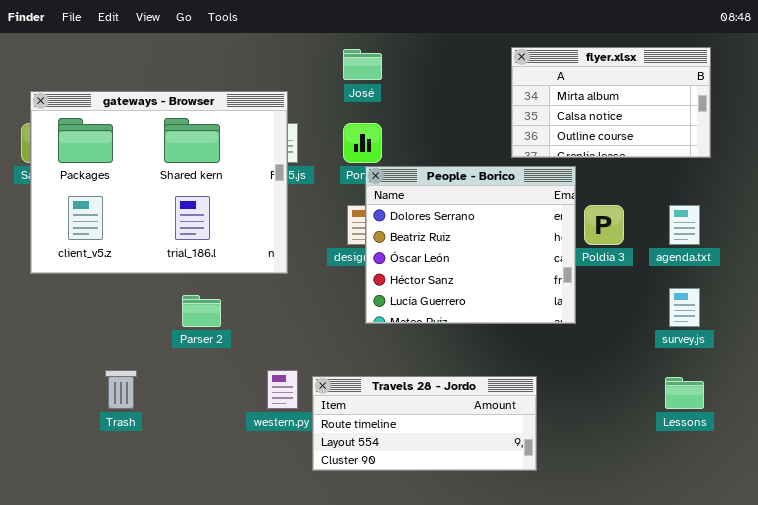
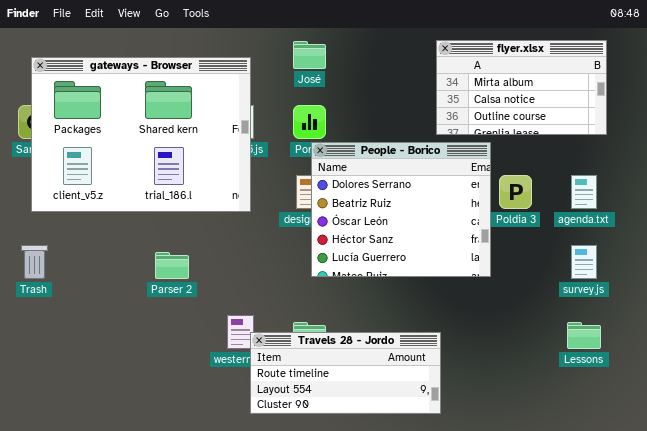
gateways - Browser: [30,91,288,274] -> [31,57,251,212], moved
Trash: [105,370,137,409] -> [21,245,48,279], moved
Travels 28 - Jordo: [312,376,537,471] -> [250,332,441,414], moved

